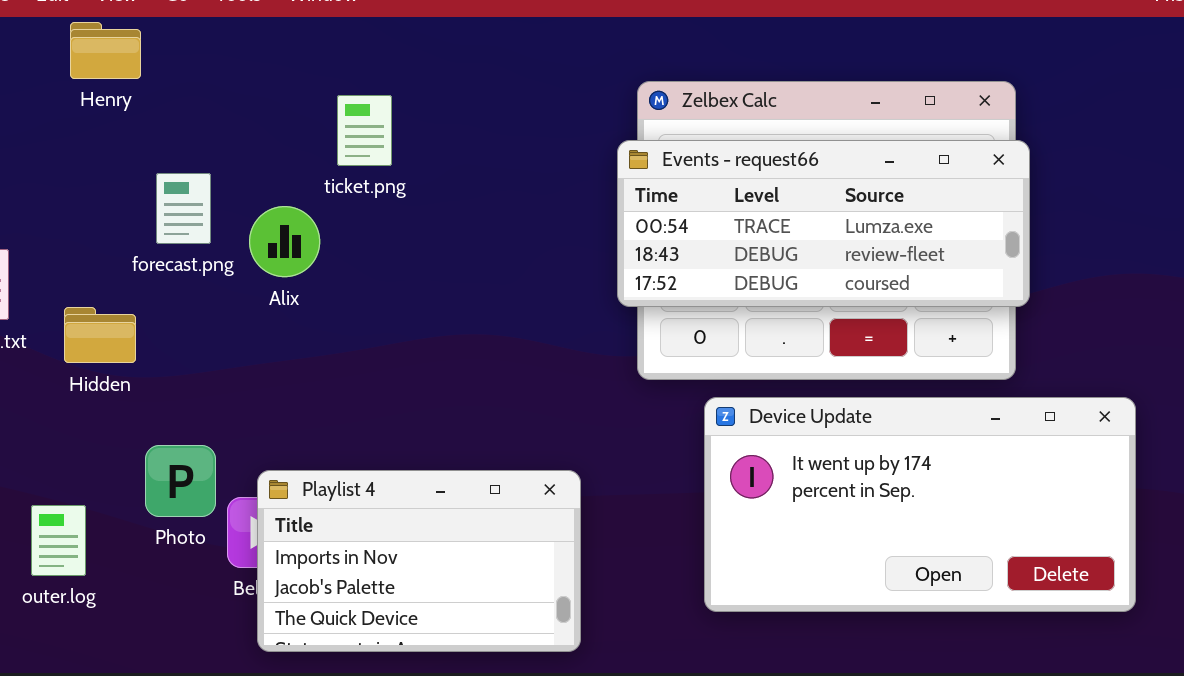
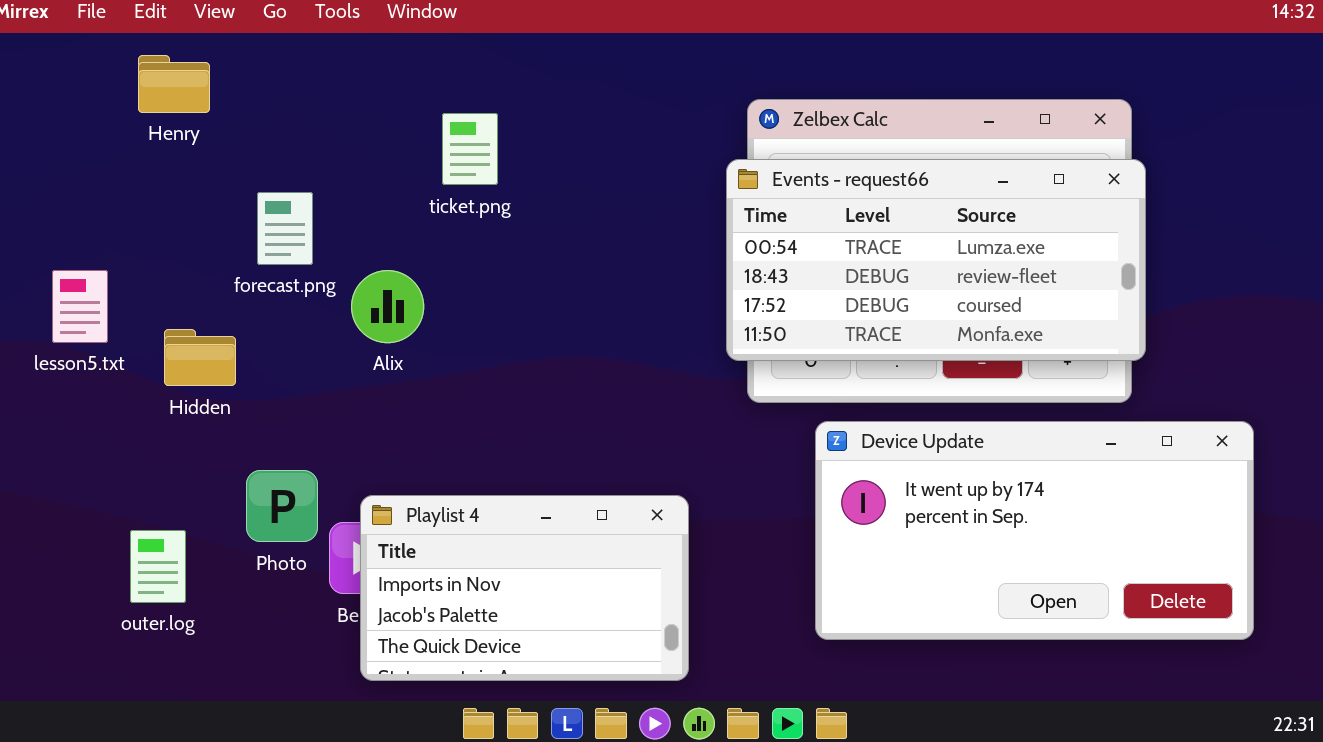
Henry: [70,22,141,79] -> [138,55,210,113], moved
Events - request66: [617,140,1030,307] -> [726,159,1146,361], resized
Alix: [249,206,320,277] -> [351,270,424,343], moved

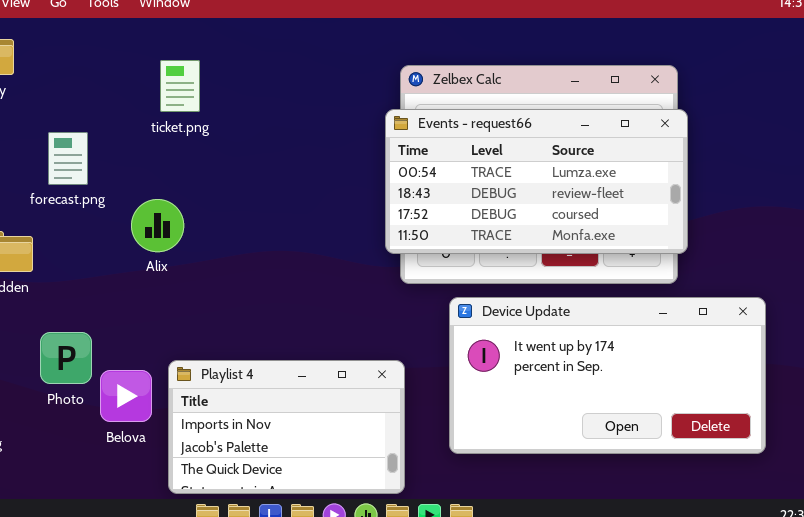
ticket.png: [442,113,498,185] -> [160,60,200,112], moved
Alix: [351,270,424,343] -> [131,199,184,252], moved
Playlist 4: [360,495,689,681] -> [168,360,405,494], moved

